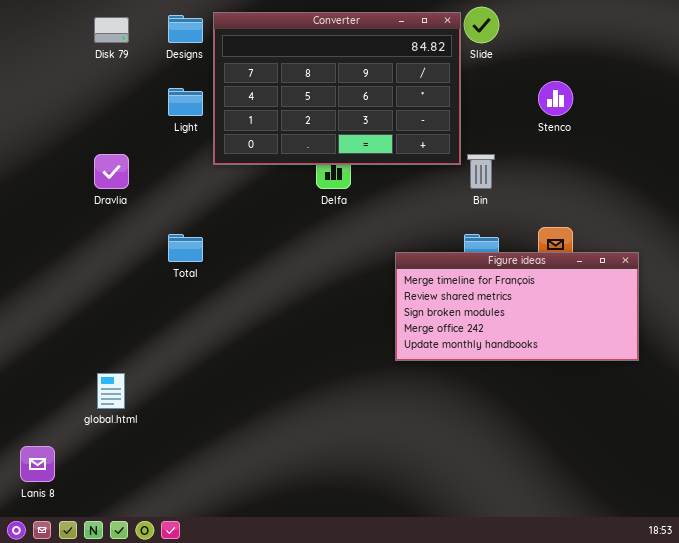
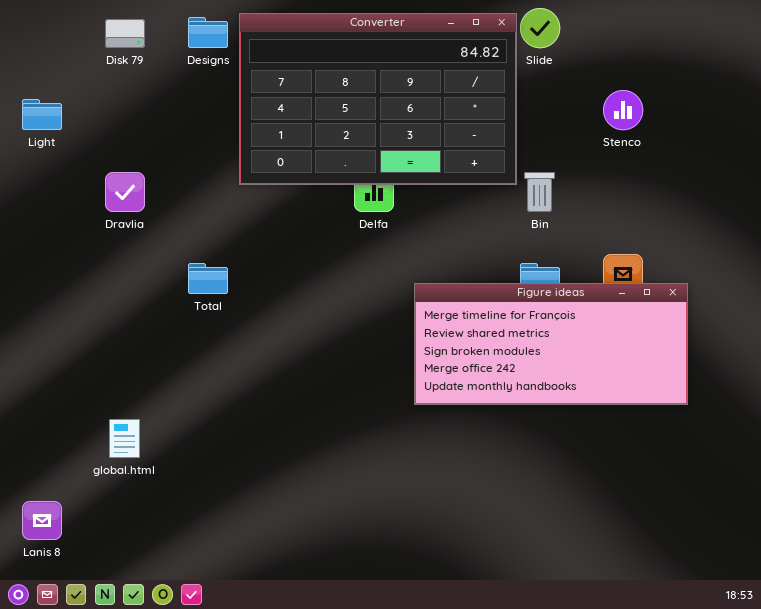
Light: [168,88,203,116] -> [22,99,62,130], moved
Figure ideas: [395,252,639,361] -> [414,283,688,405], moved

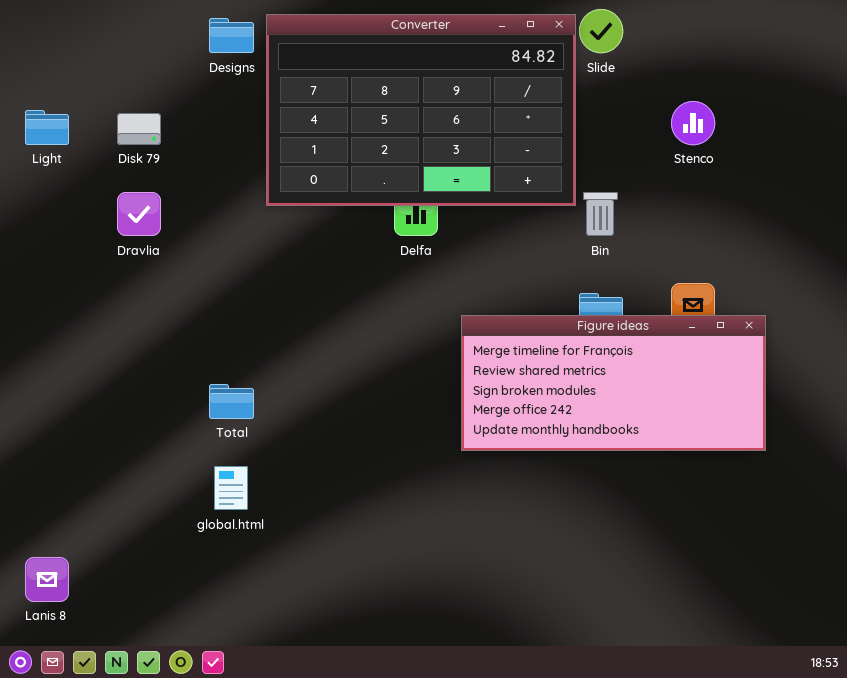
Disk 79: [105,19,145,48] -> [117,113,161,145], moved
Total: [188,263,228,294] -> [209,384,254,419], moved
global.html: [109,419,140,458] -> [214,466,248,510], moved

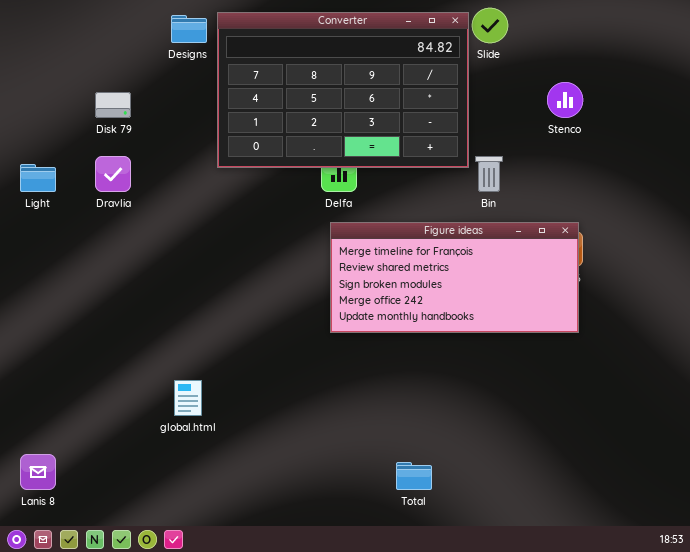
Light: [25,110,69,145] -> [20,164,56,192], moved
Figure ideas: [461,315,766,451] -> [330,222,579,333], moved
Total: [209,384,254,419] -> [396,462,432,490], moved

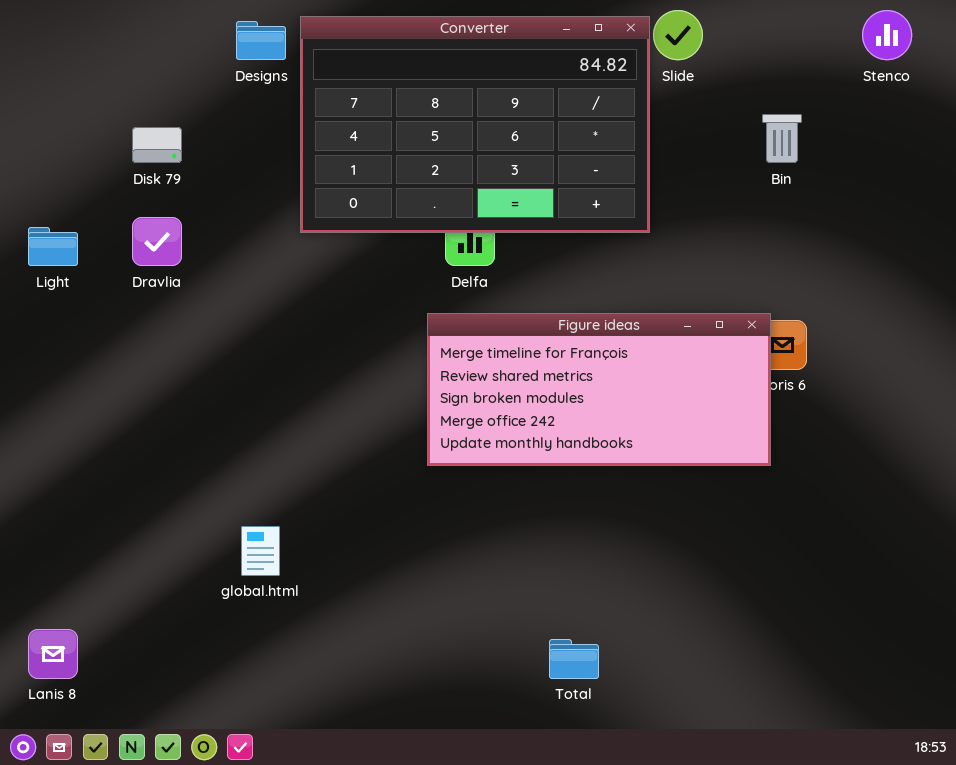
Stenco: [547,82,583,118] -> [862,10,912,60], moved
Bin: [475,156,503,192] -> [762,114,802,163], moved
Figure ideas: [330,222,579,333] -> [427,313,771,466], moved

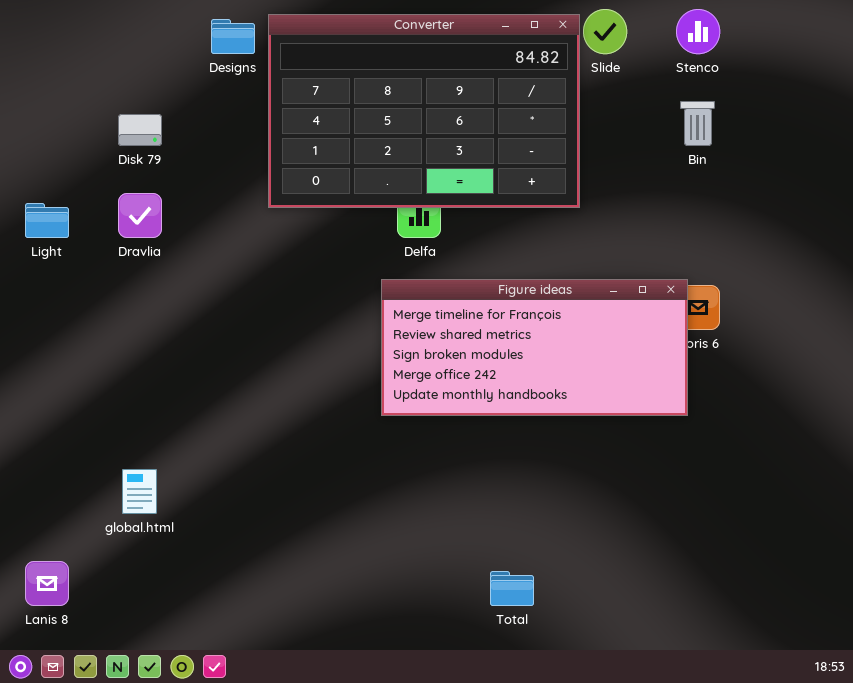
Stenco: [862,10,912,60] -> [676,9,720,54], moved
global.html: [241,526,280,576] -> [122,469,157,514], moved

